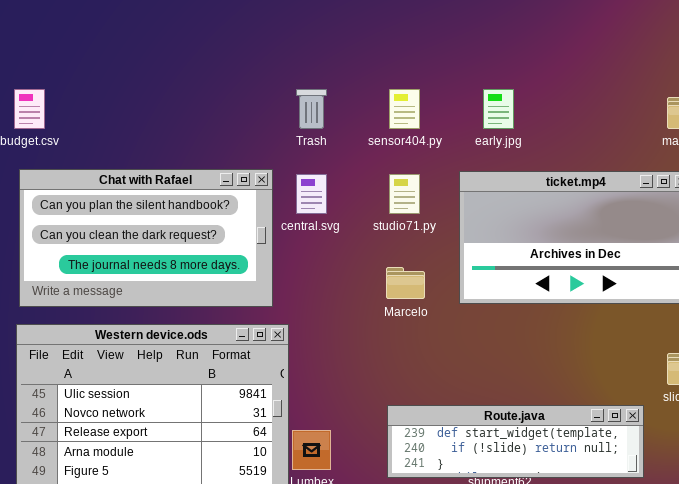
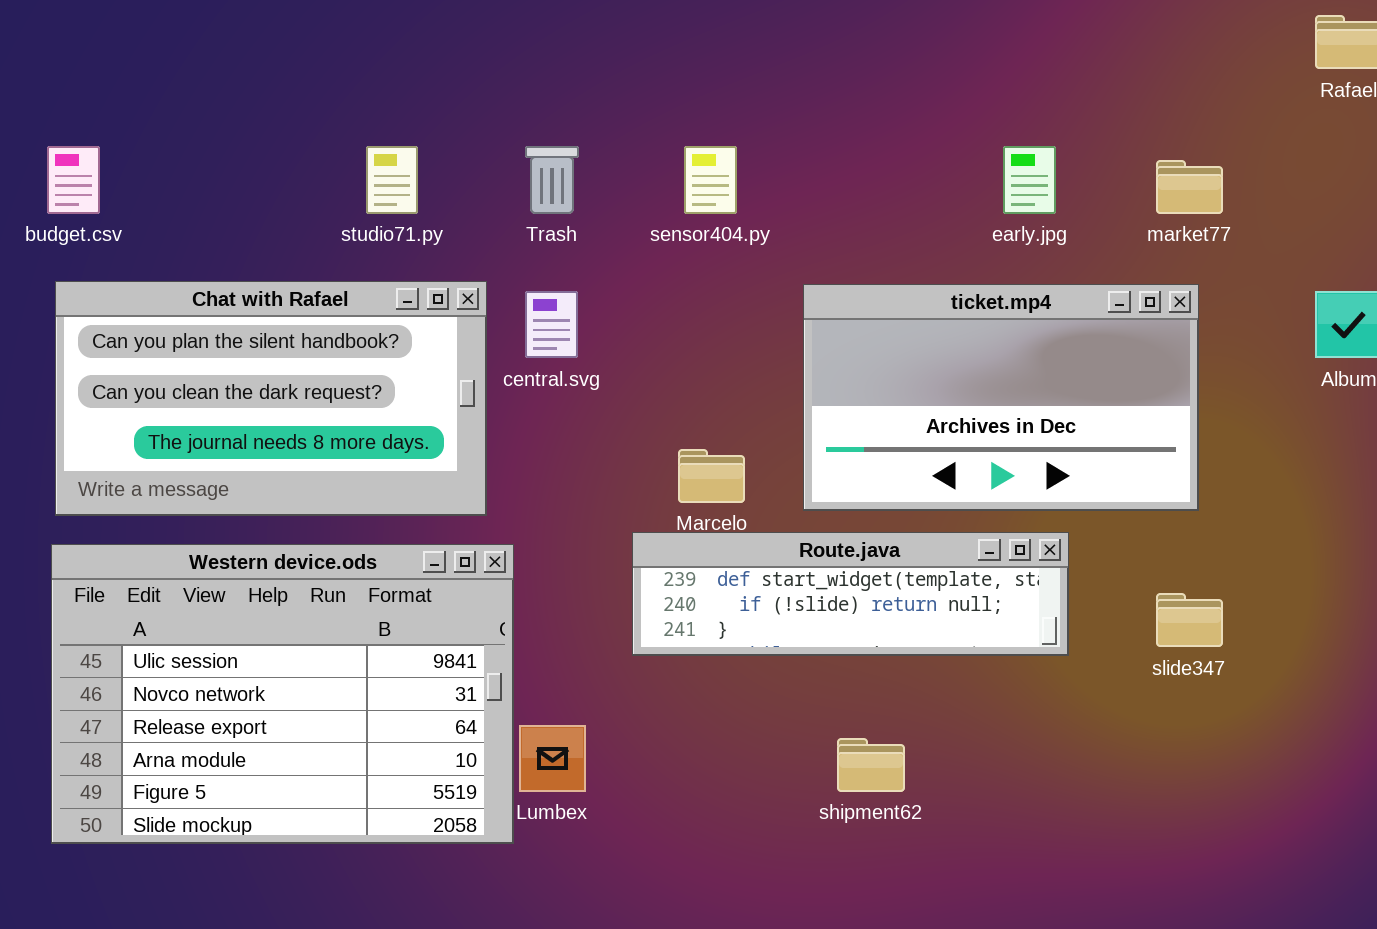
early.jpg: [483,89,514,129] -> [1003,146,1056,214], moved
studio71.py: [389,174,420,214] -> [366,146,418,214], moved
Route.java: [387,405,644,478] -> [632,532,1069,656], moved

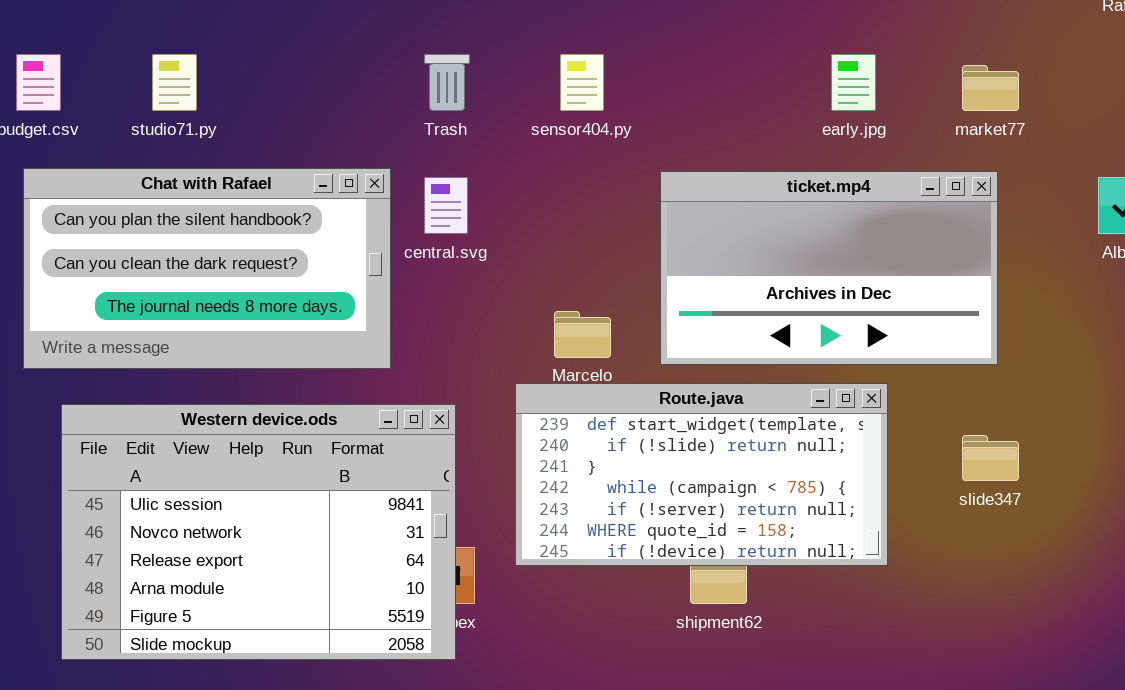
studio71.py: [366,146,418,214] -> [152,54,197,111], moved
Route.java: [632,532,1069,656] -> [515,383,888,566], resized
Western device.ods: [51,544,514,844] -> [61,404,456,660], moved

